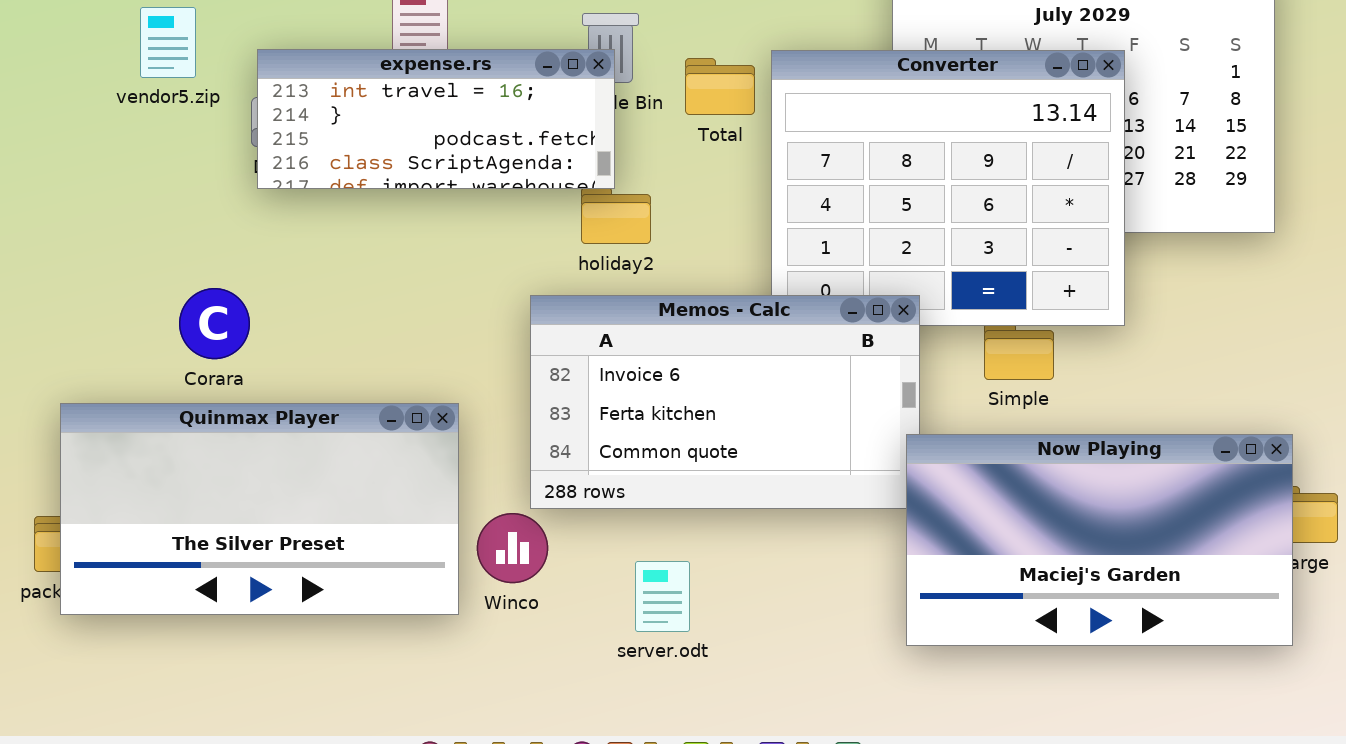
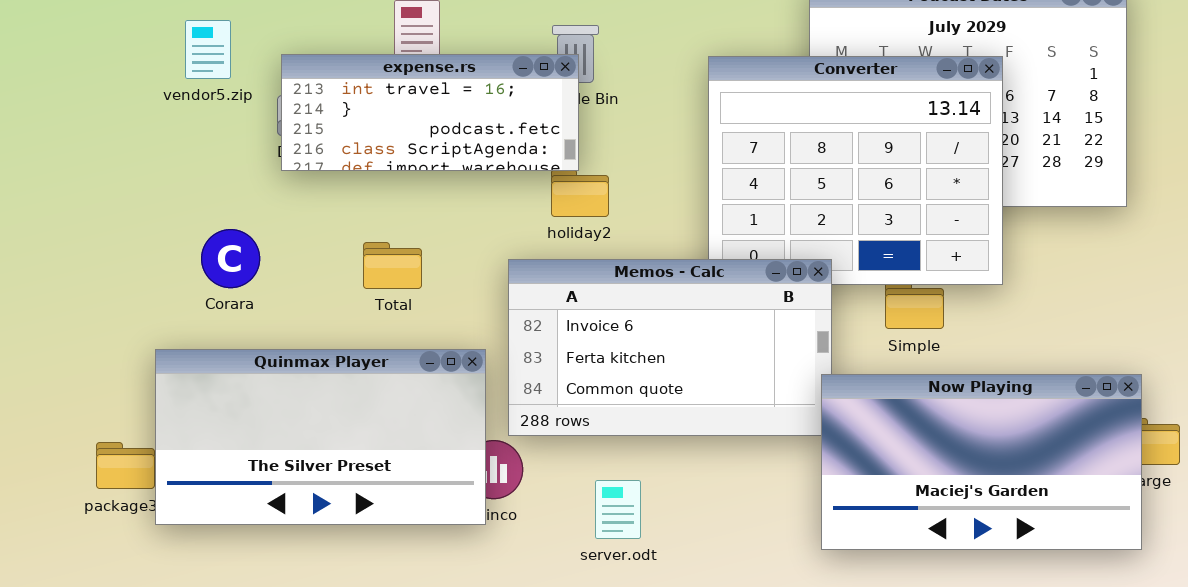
Total: [685,58,755,115] -> [363,242,422,289], moved
Corara: [179,288,250,359] -> [201,229,260,288], moved
Quinmax Player: [60,403,459,615] -> [155,349,486,525], moved

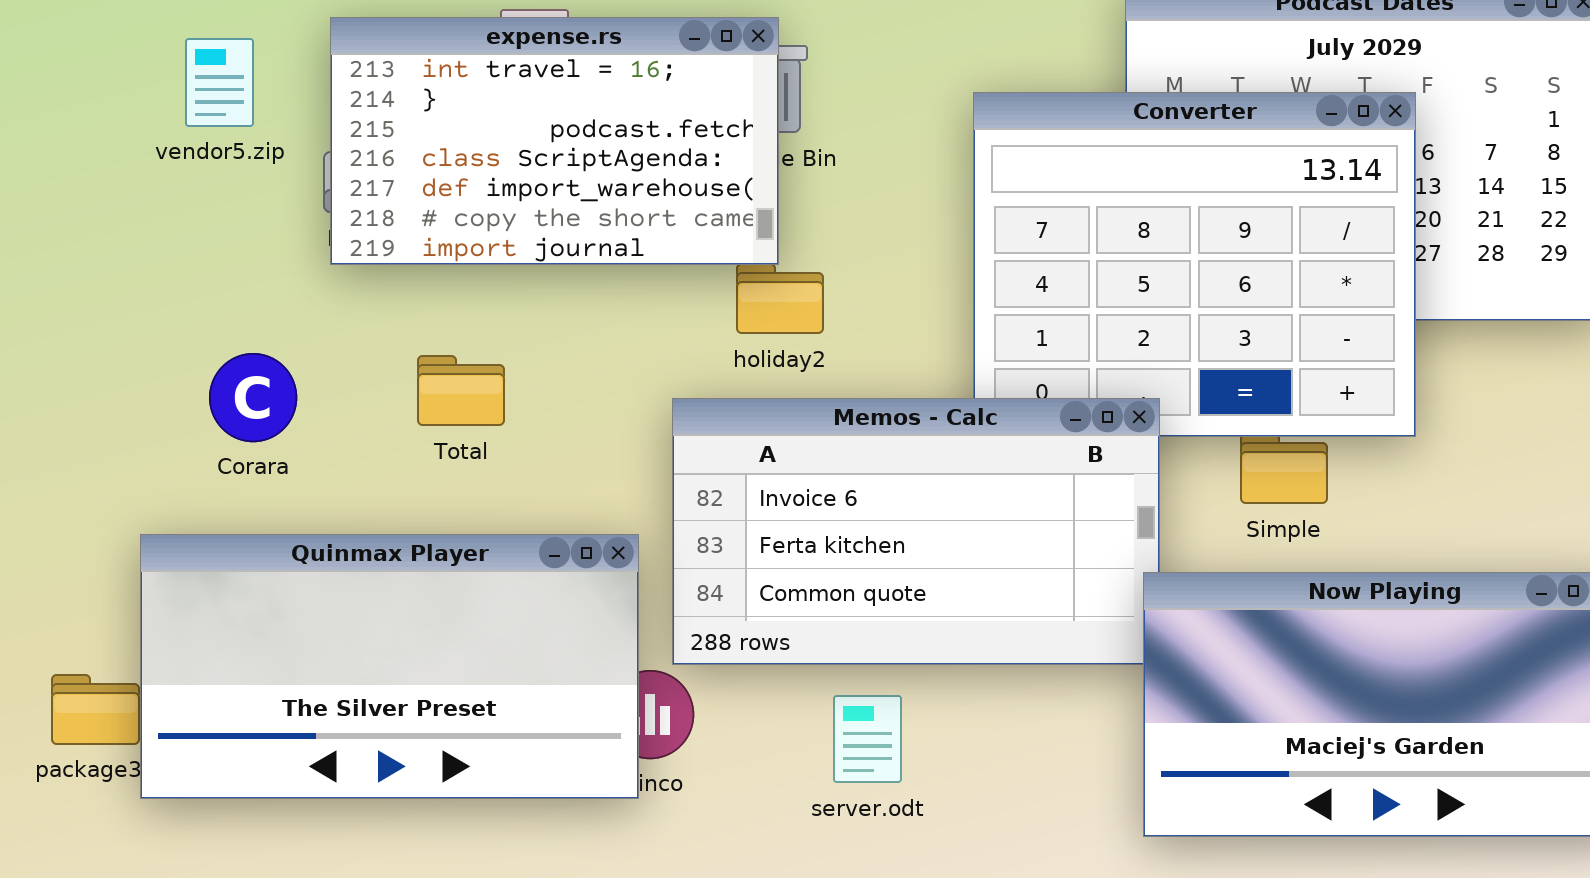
expense.rs: [281,54,579,171] -> [330,17,779,265], resized
Total: [363,242,422,289] -> [417,355,505,426], moved
server.odt: [595,480,641,539] -> [833,695,902,783], moved

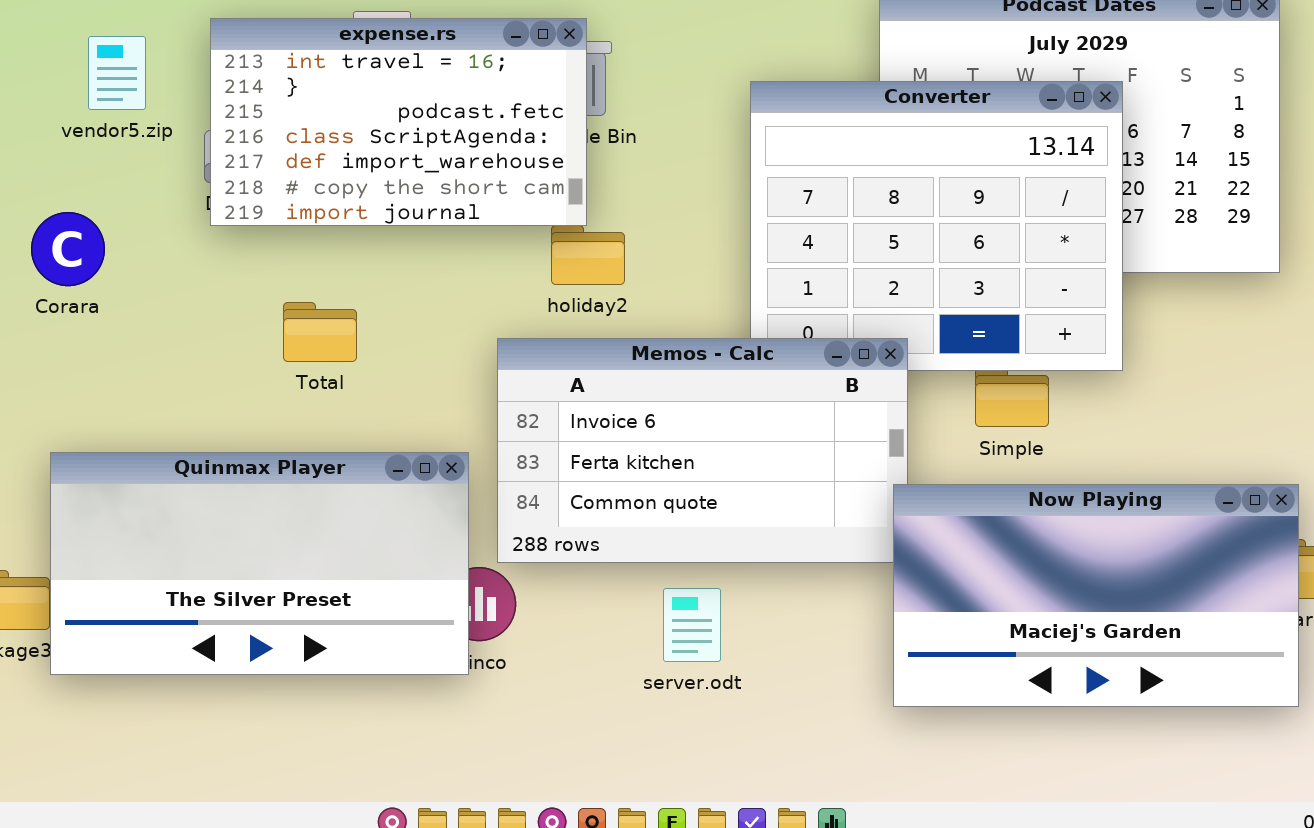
Corara: [209,353,297,442] -> [31,212,105,286], moved
server.odt: [833,695,902,783] -> [663,588,721,662], moved

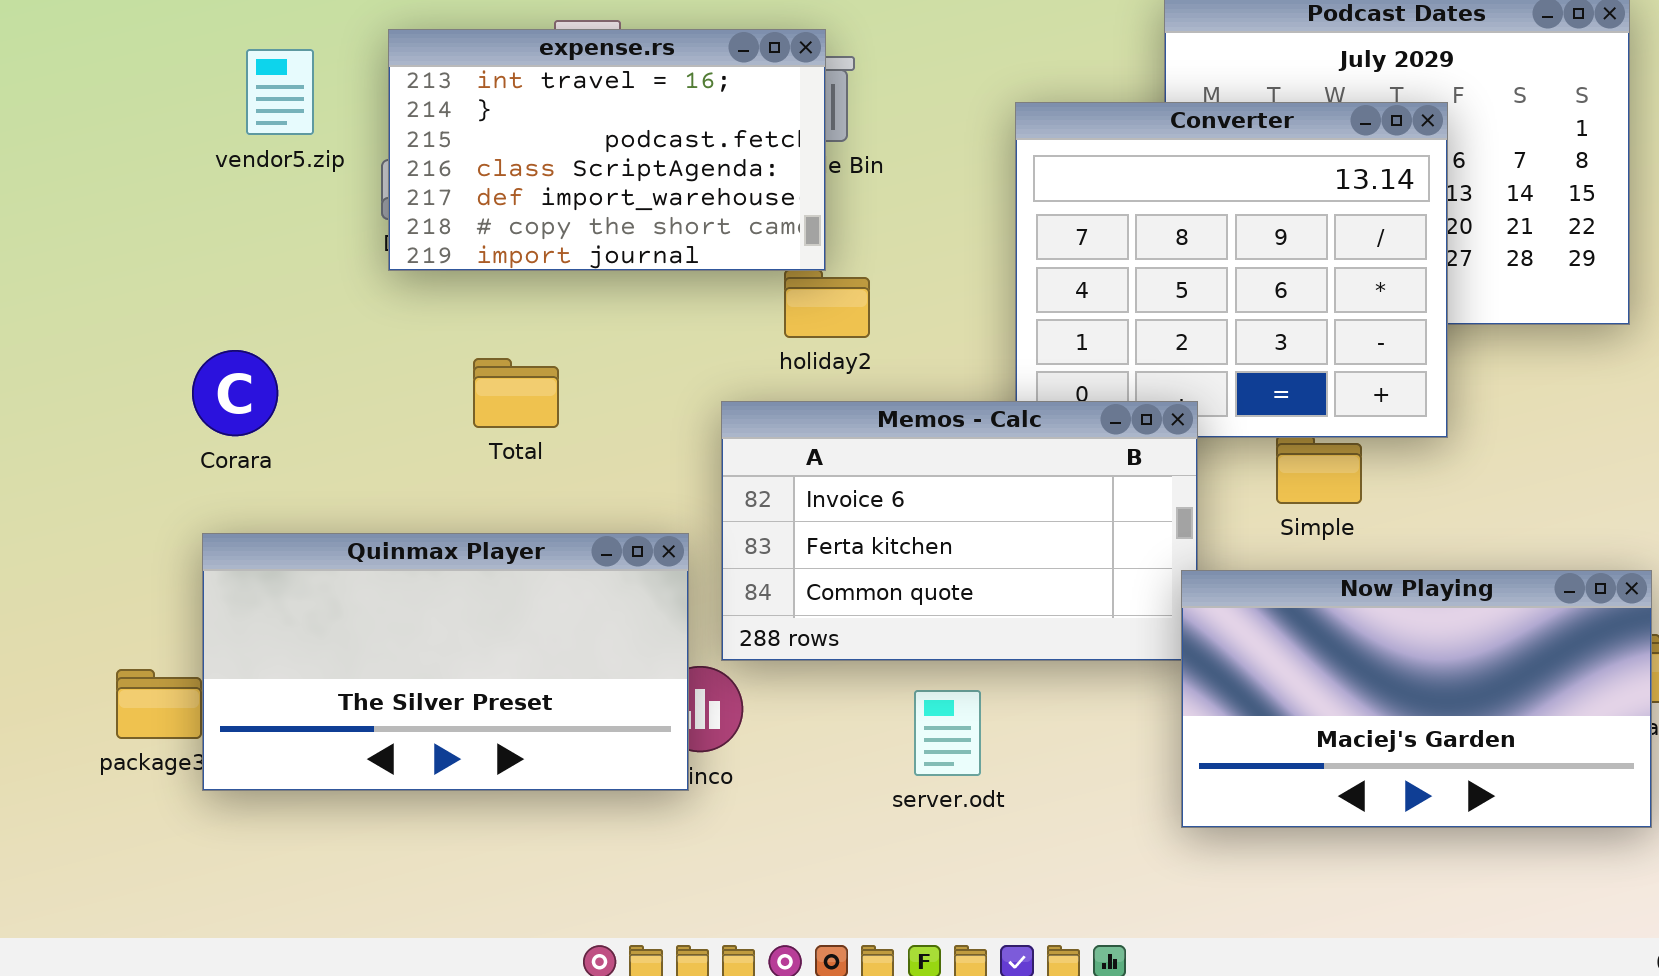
Corara: [31,212,105,286] -> [192,350,278,436], moved

